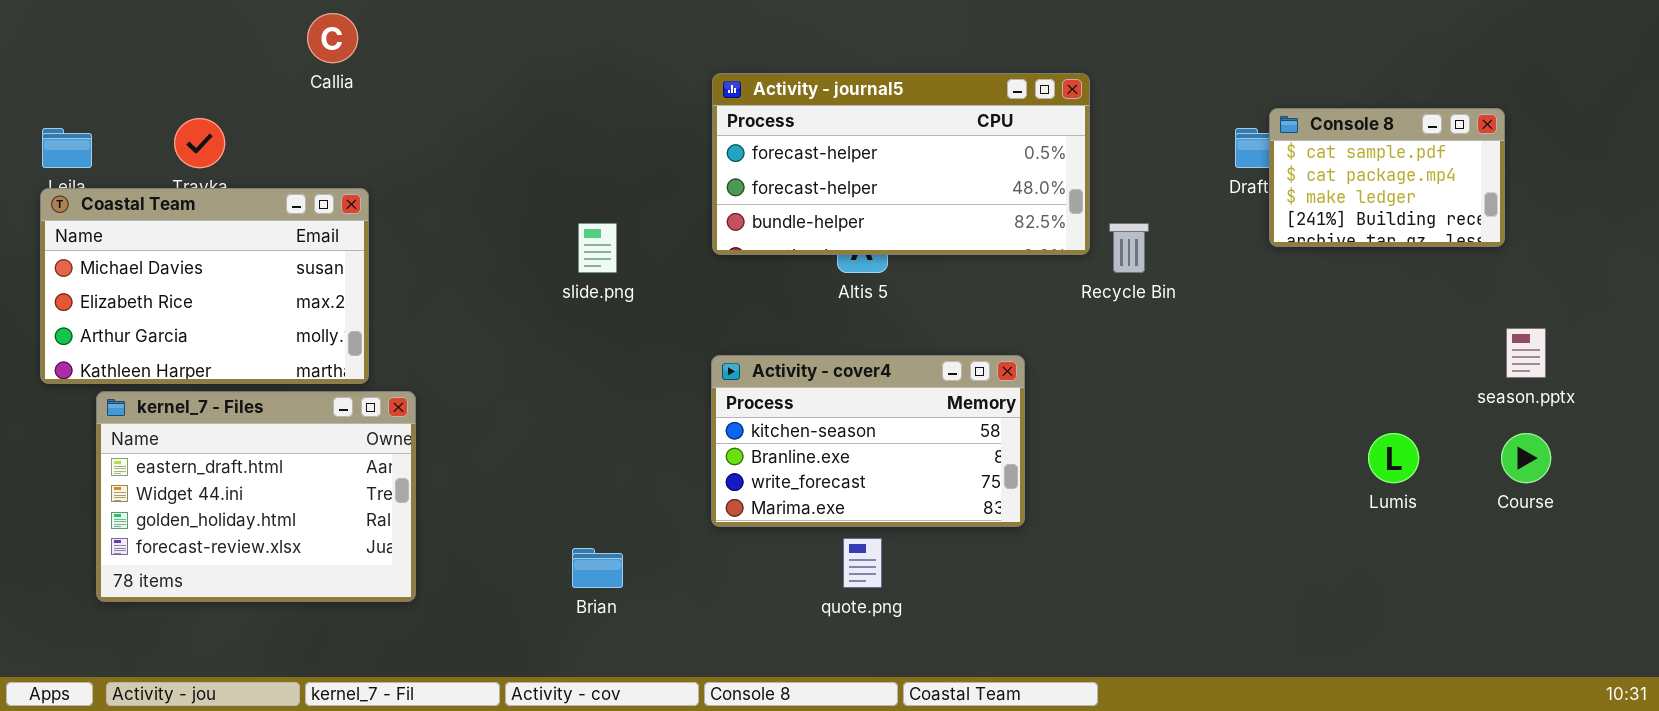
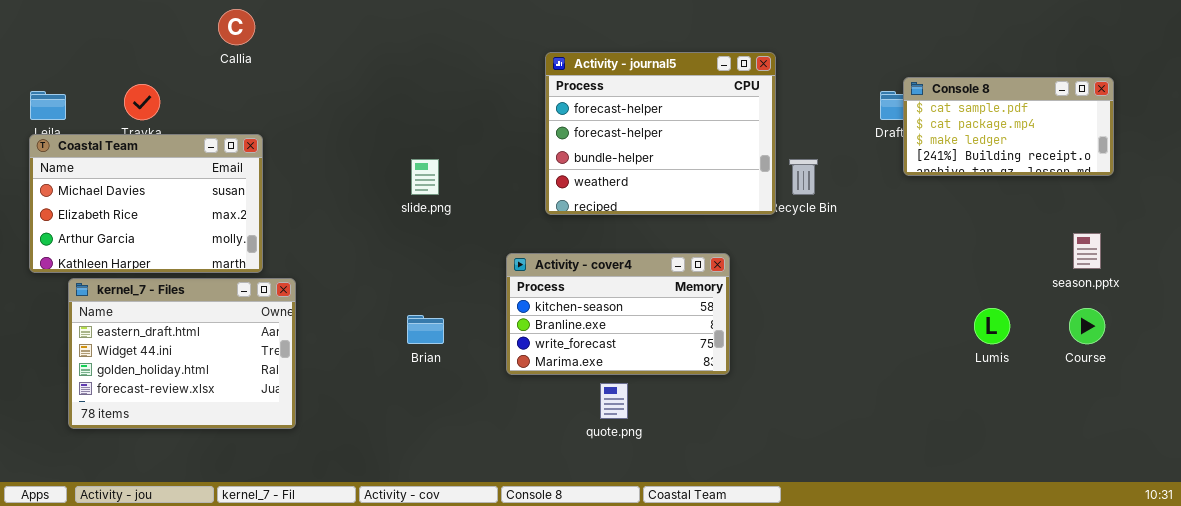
Activity - journal5: [712,73,1090,255] -> [545,52,776,215], resized
Console 8: [1269,108,1505,247] -> [903,77,1114,176], resized
Brian: [572,548,623,588] -> [407,315,444,344], moved

